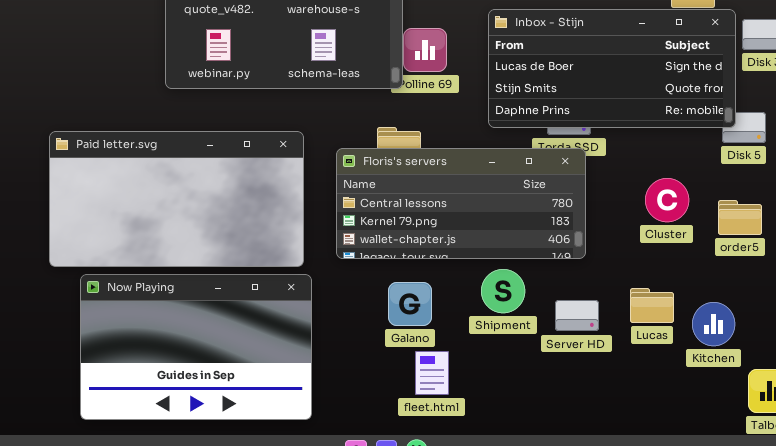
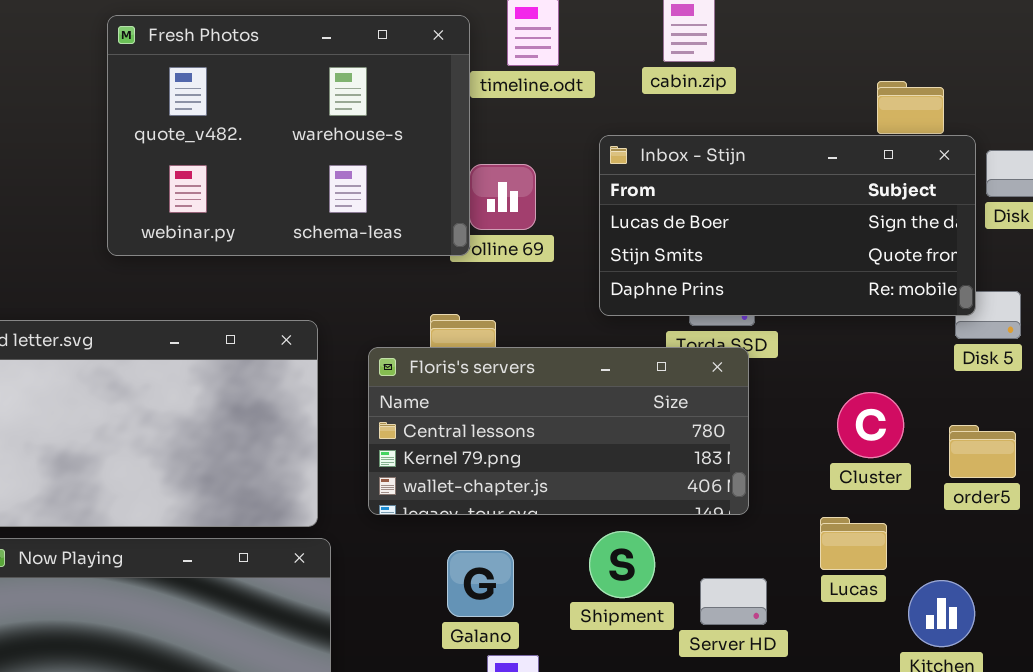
Lucas: [630,288,674,323] -> [820,517,887,570], moved

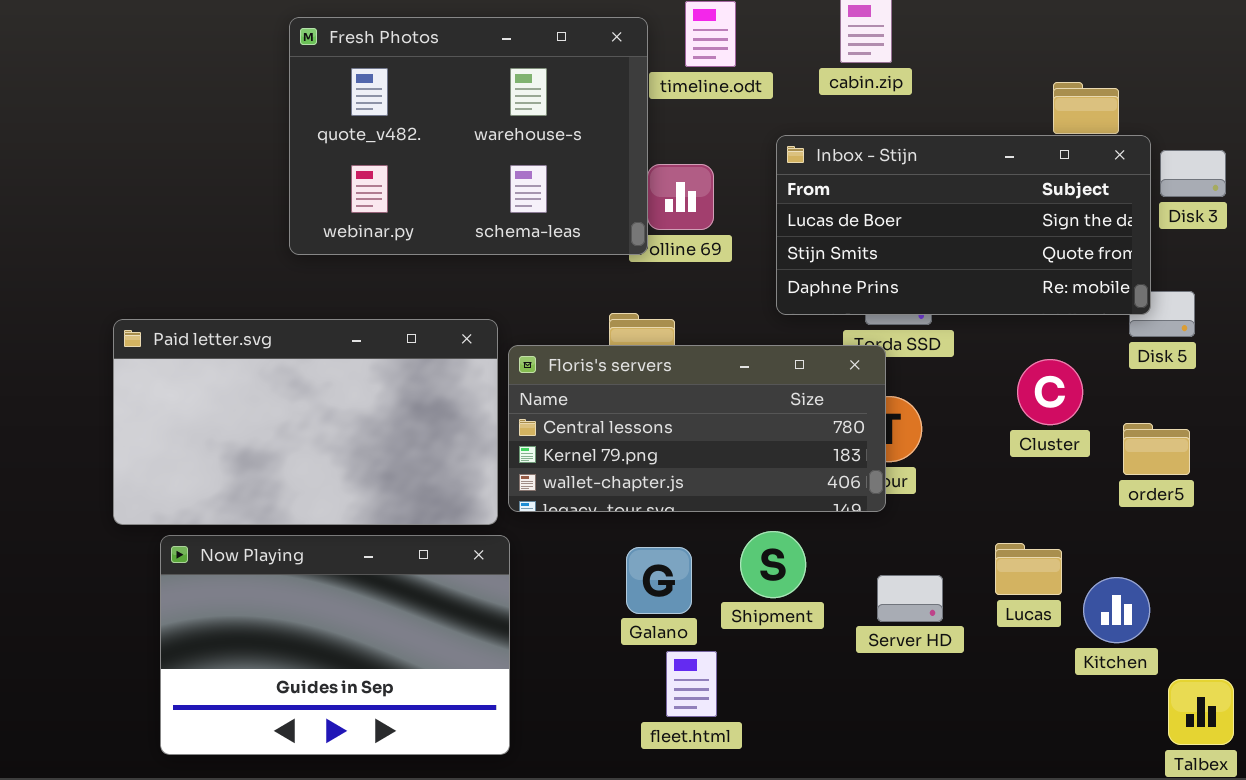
Floris's servers: [368,347,749,515] -> [508,345,886,512], moved
Cluster: [837,392,904,458] -> [1017,359,1083,425], moved
Lucas: [820,517,887,570] -> [995,543,1062,595], moved
Shipment: [589,531,655,598] -> [740,531,806,598], moved

